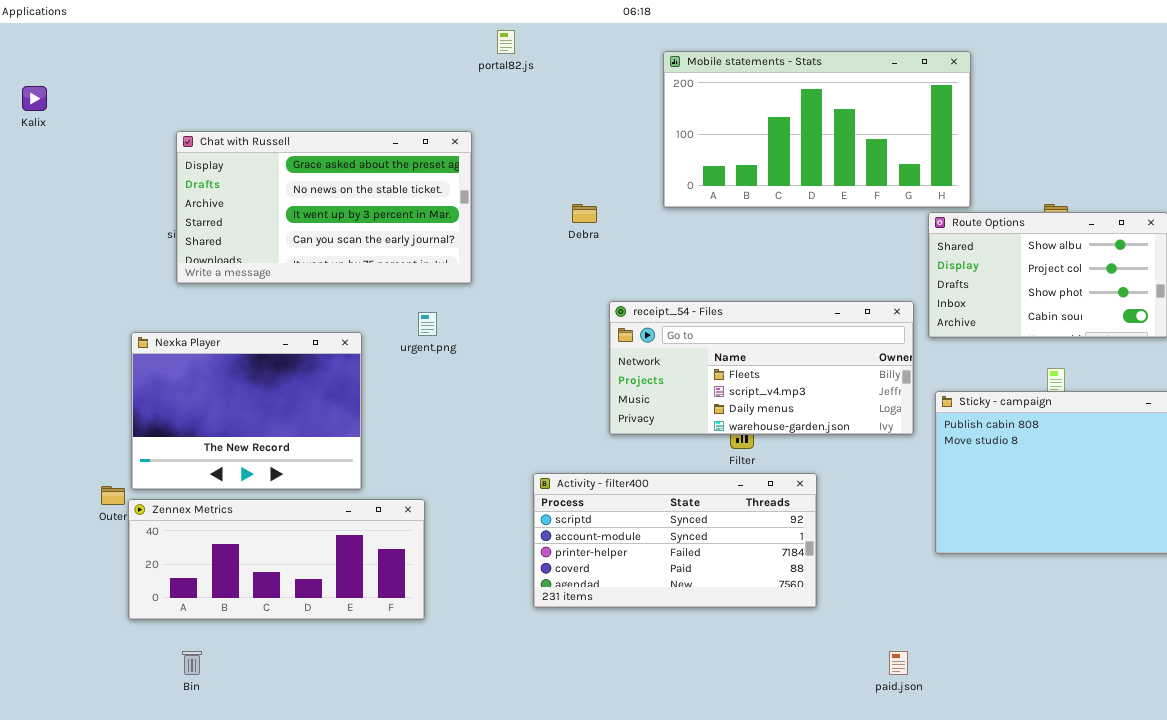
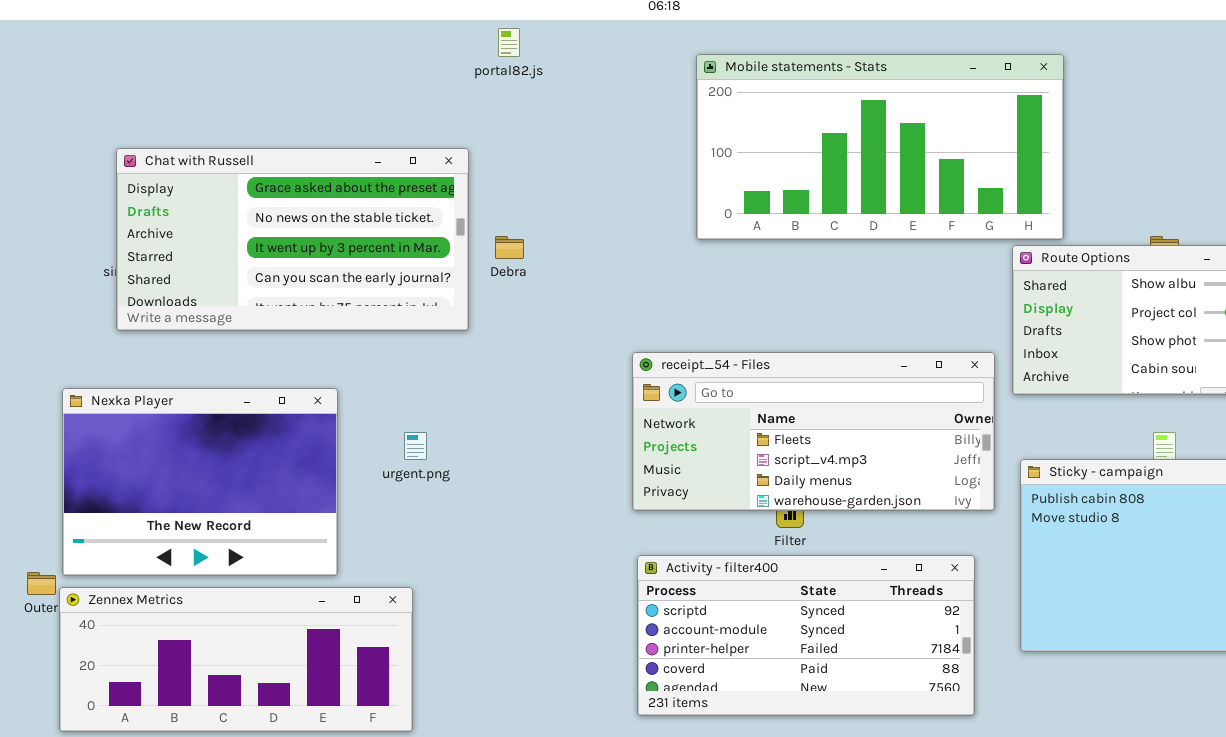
Debra: [572,204,597,223] -> [495,236,524,259], moved
urgent.png: [418,312,437,336] -> [404,432,427,460], moved
Activity - filter400: [533,473,817,608] -> [637,555,975,716], moved

